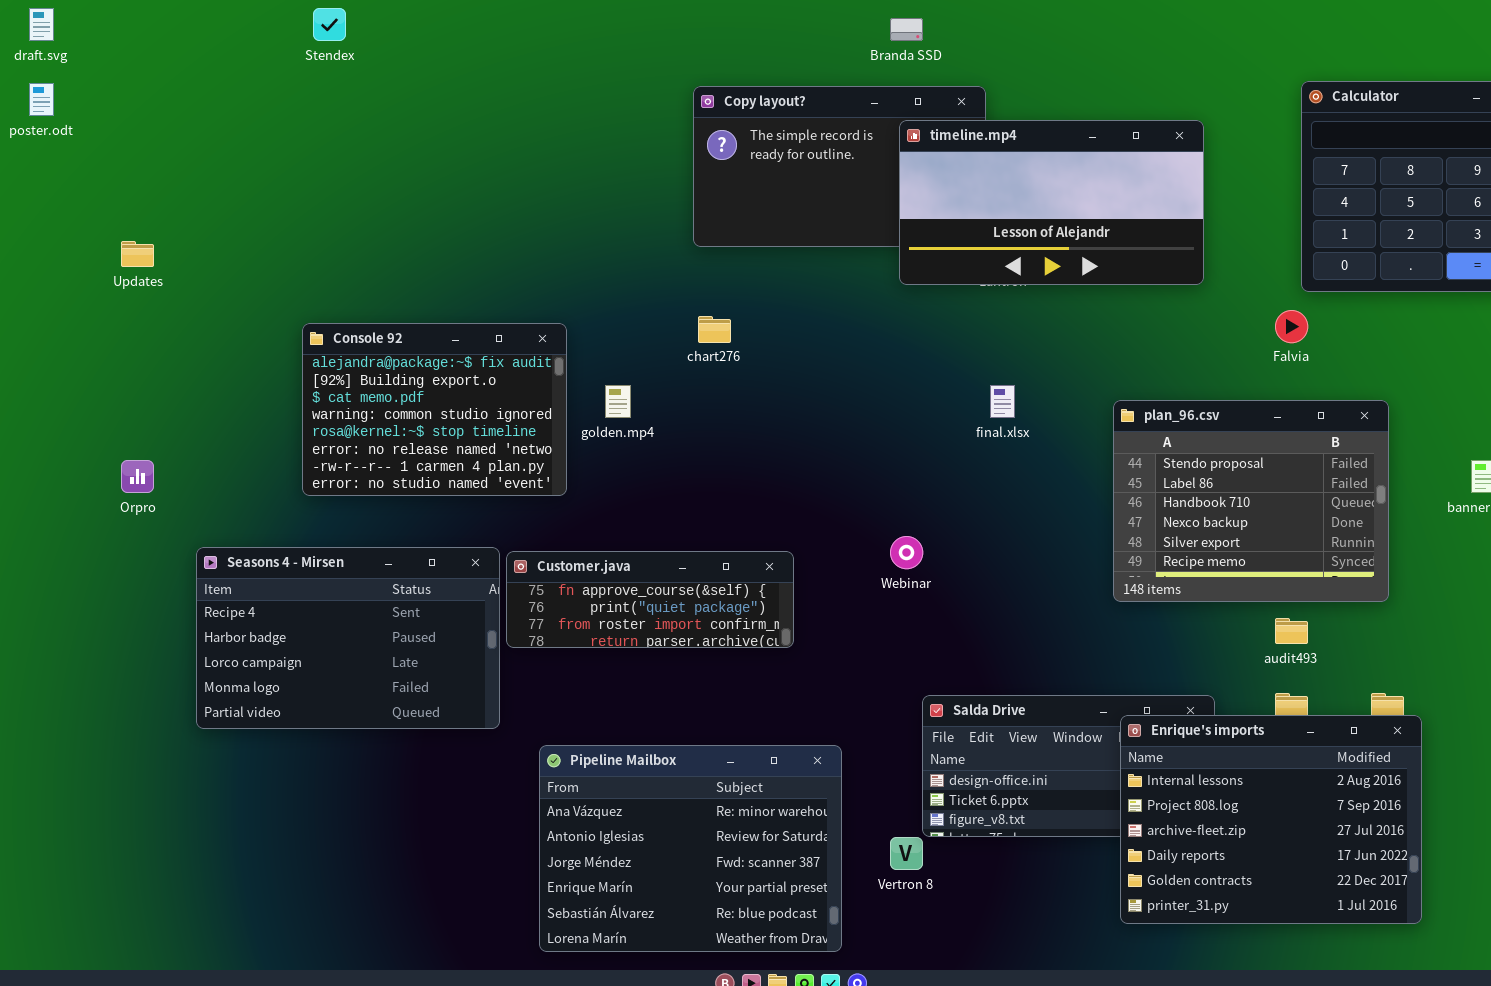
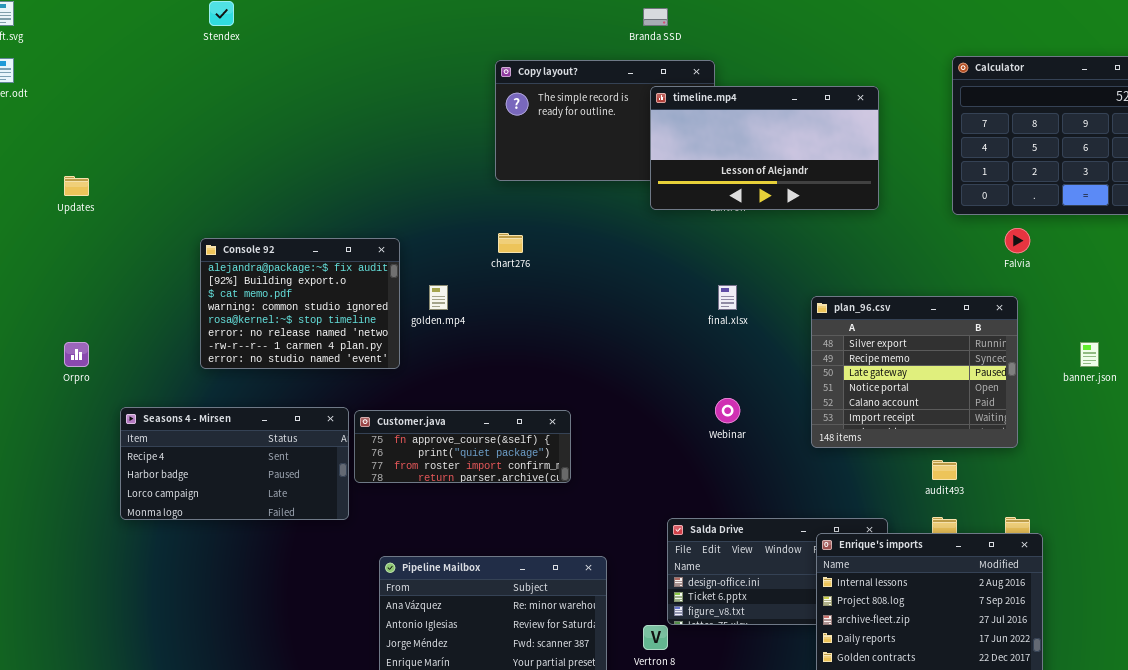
Falvia: [1275,310,1308,343] -> [1005,228,1030,253], moved
plan_96.csv: [1113,400,1389,602] -> [811,296,1018,448], scrolled down 4 rows
Webinar: [890,536,923,569] -> [715,398,740,423], moved
Seasons 4 - Mirsen: [196,547,500,729] -> [120,407,349,520], resized

